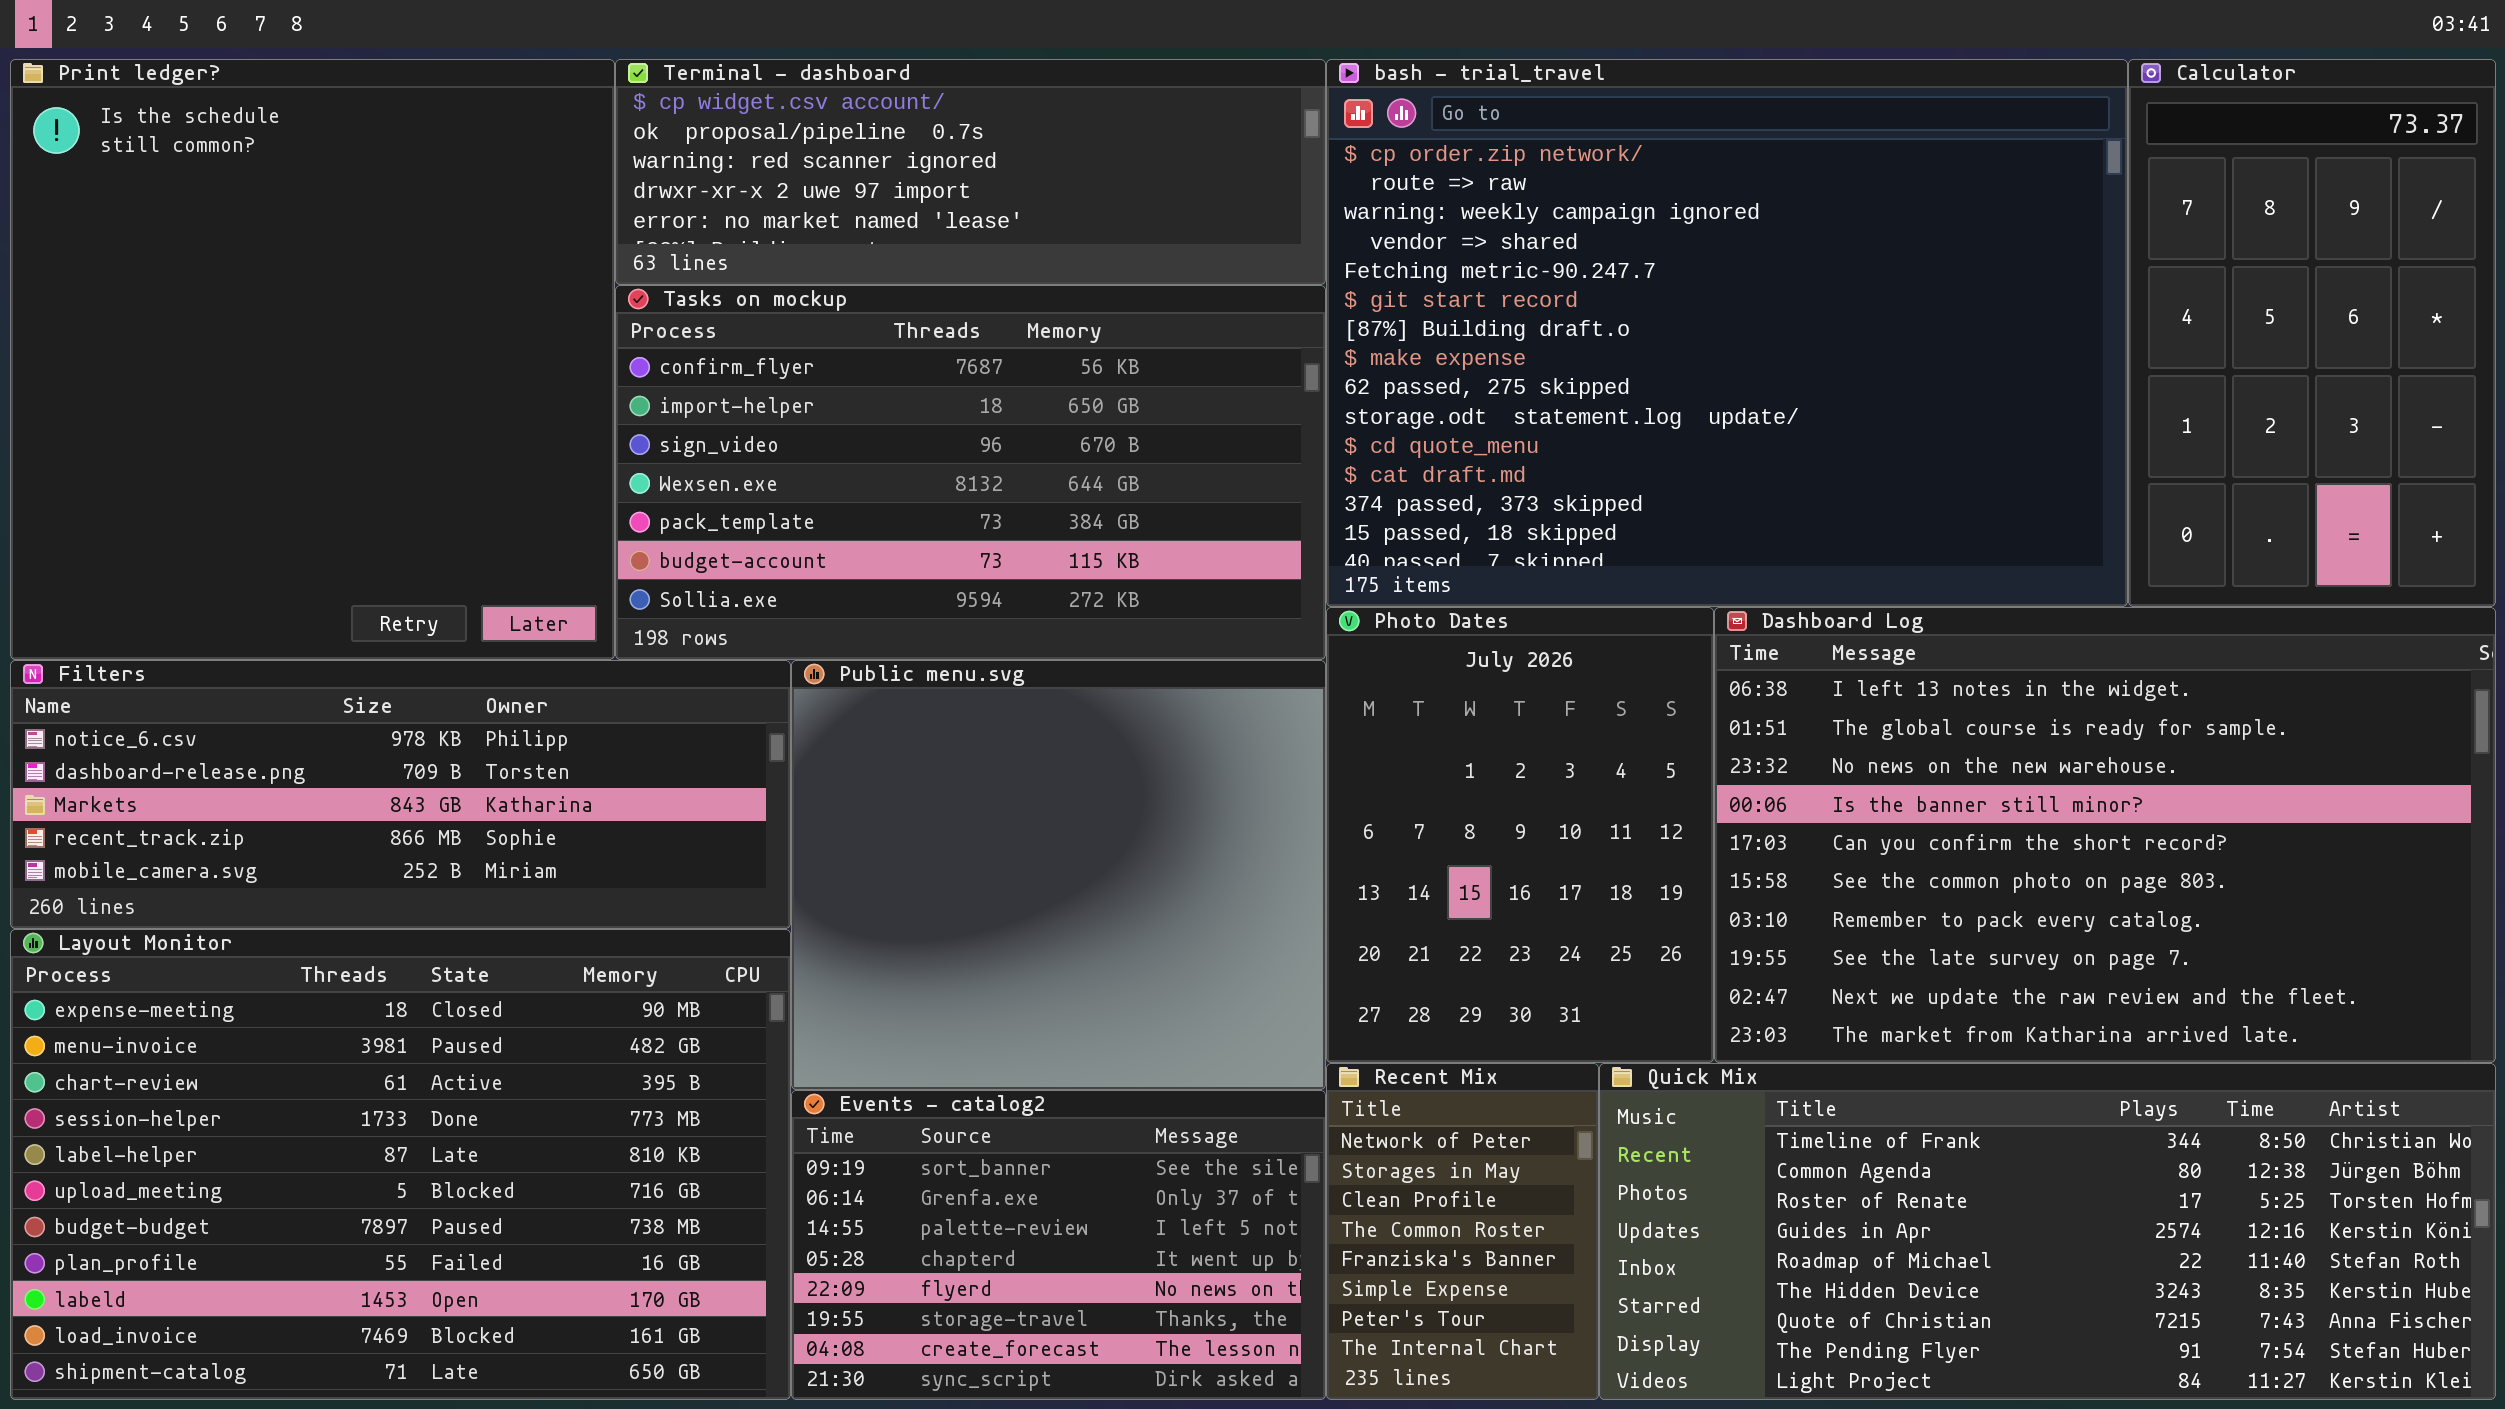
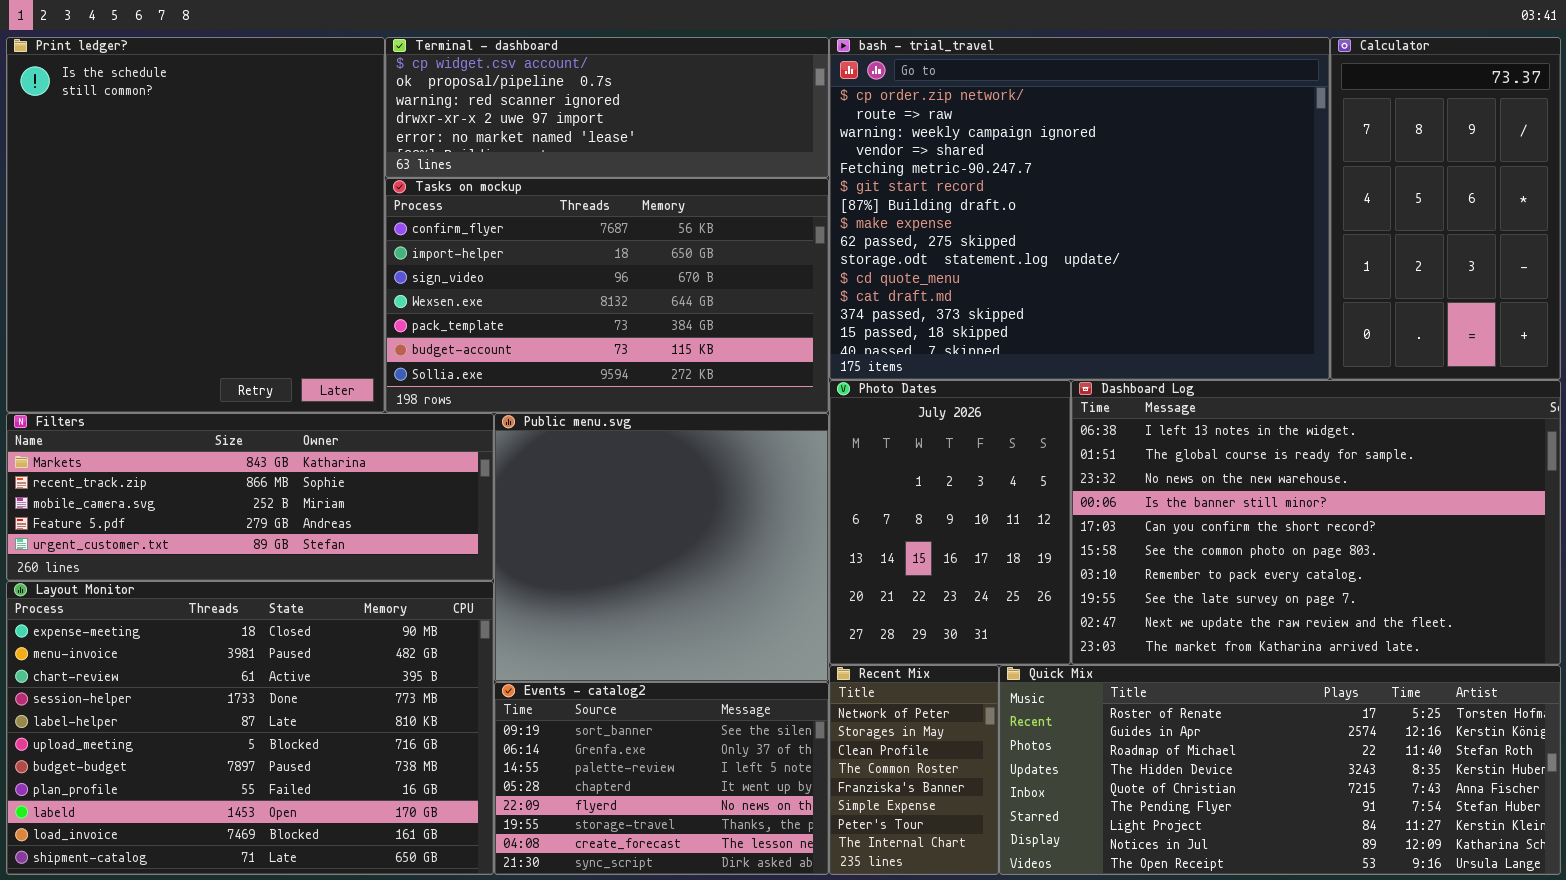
Filters: [10,660,791,929] -> [6,413,494,581], scrolled down 2 rows
Quick Mix: [1599,1063,2496,1400] -> [999,665,1561,875], scrolled down 2 rows

